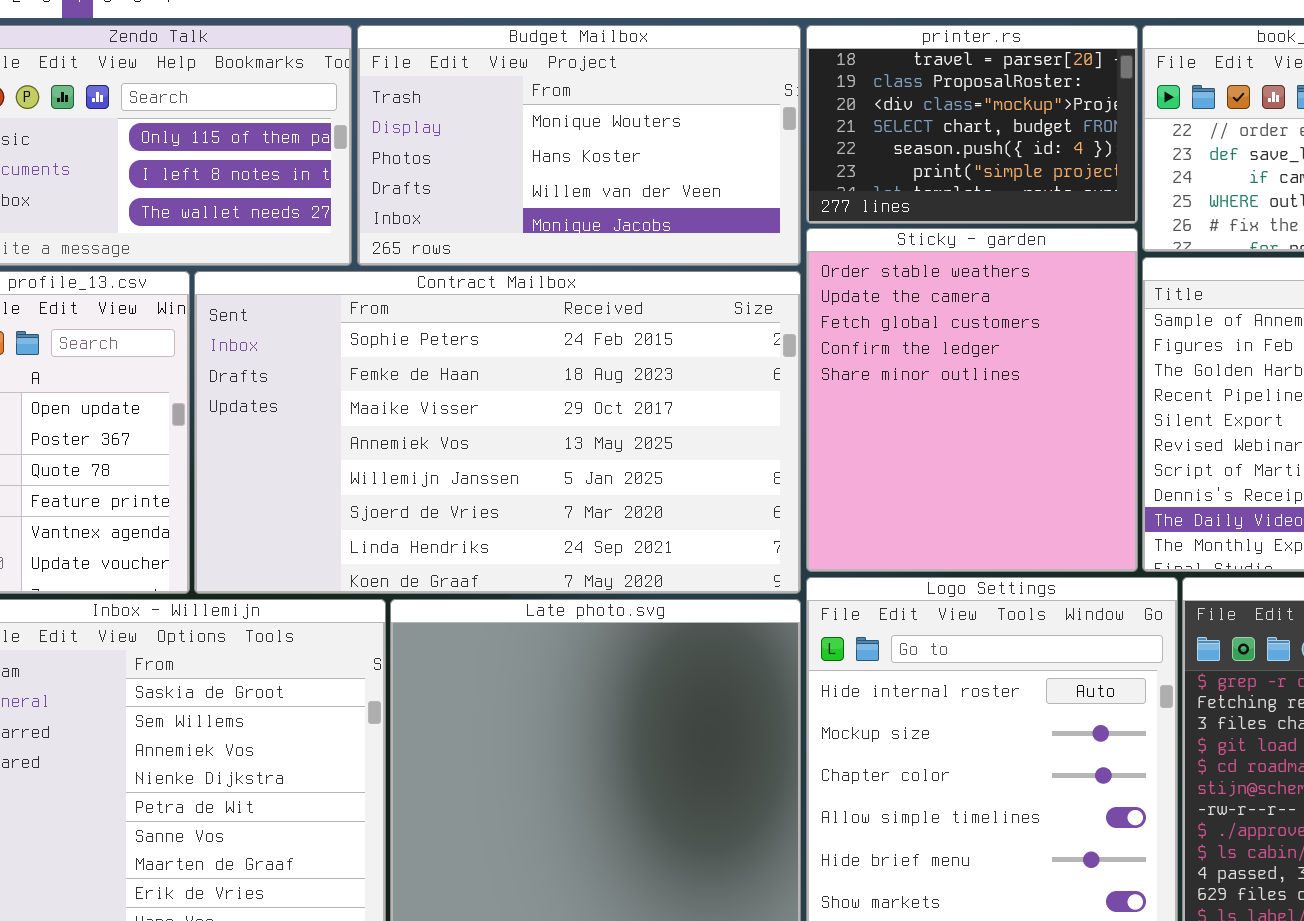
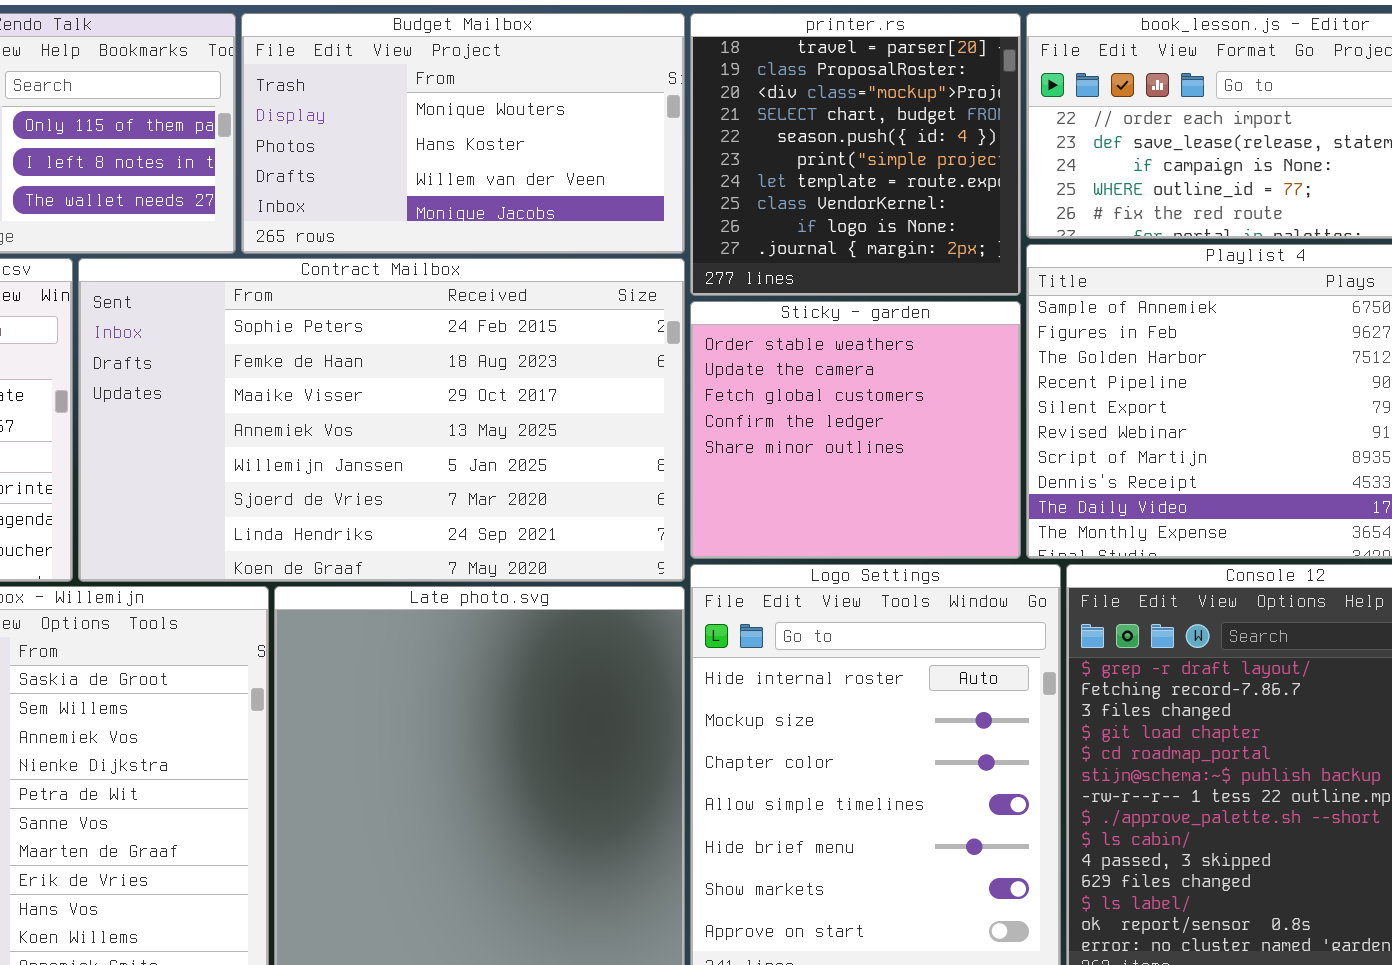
printer.rs: [806,25,1138,224] -> [690,13,1021,296], resized
Sticky - garden: [806,228,1138,572] -> [690,301,1021,559], resized

